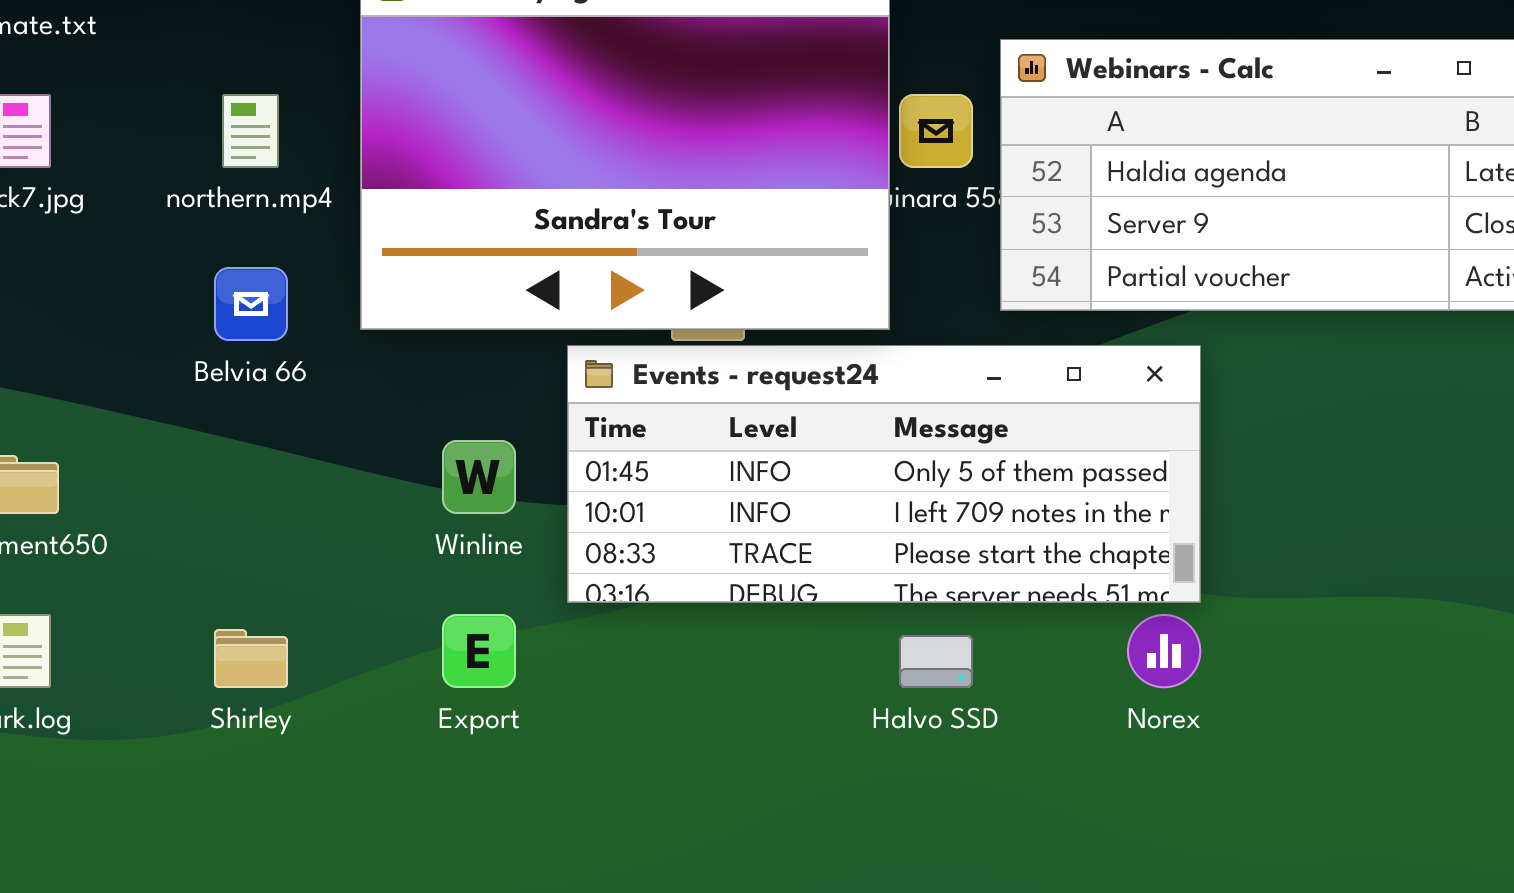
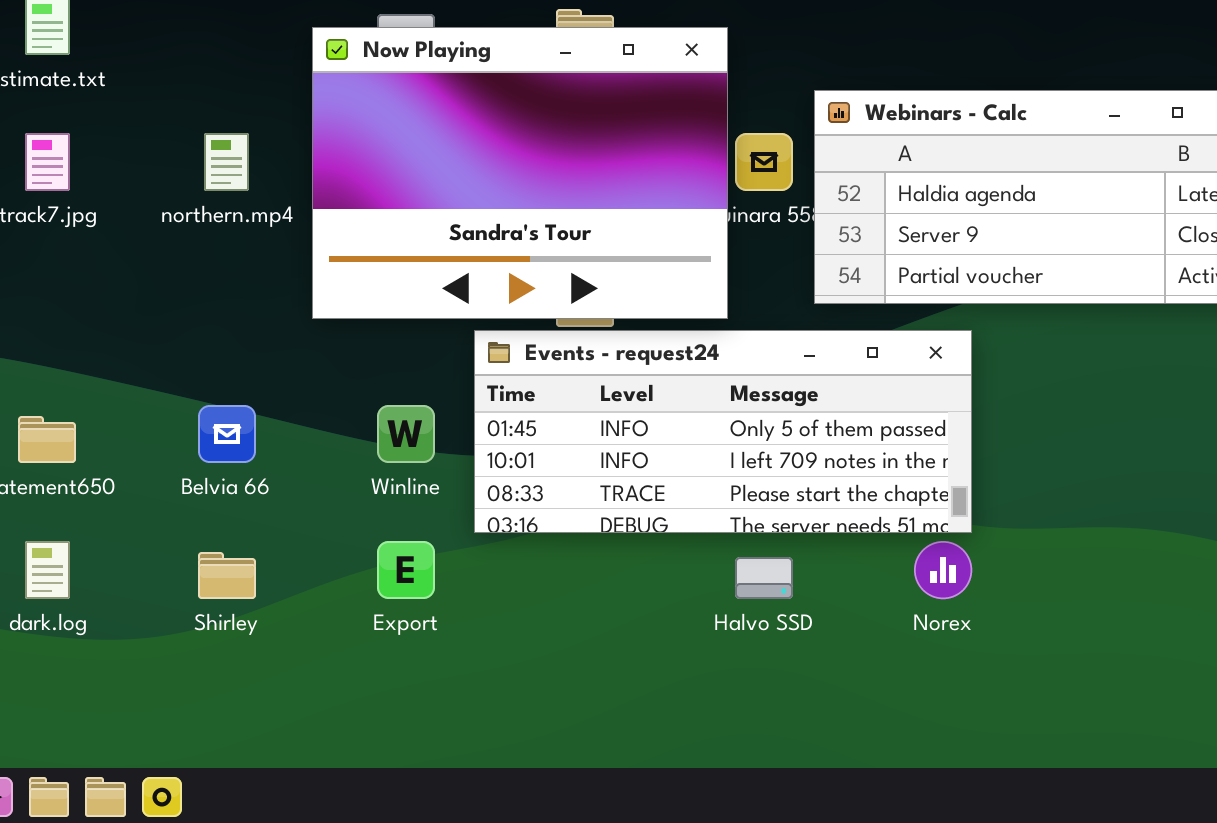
Belvia 66: [214,267,288,341] -> [198,405,256,463], moved

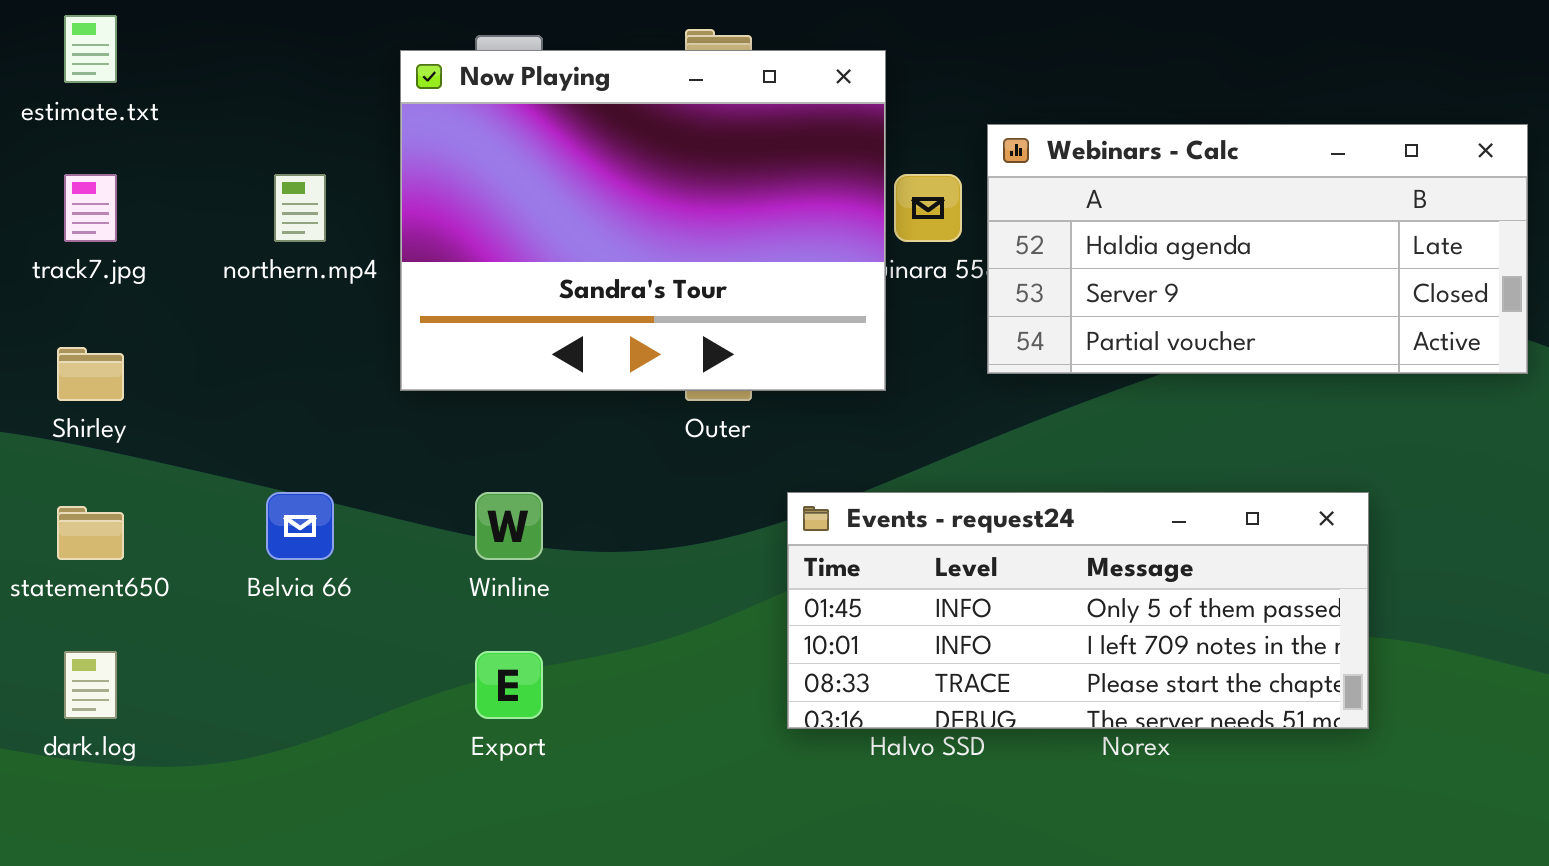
Events - request24: [474,330,972,533] -> [787,492,1369,729], moved
Shirley: [198,552,256,599] -> [57,347,124,401], moved

